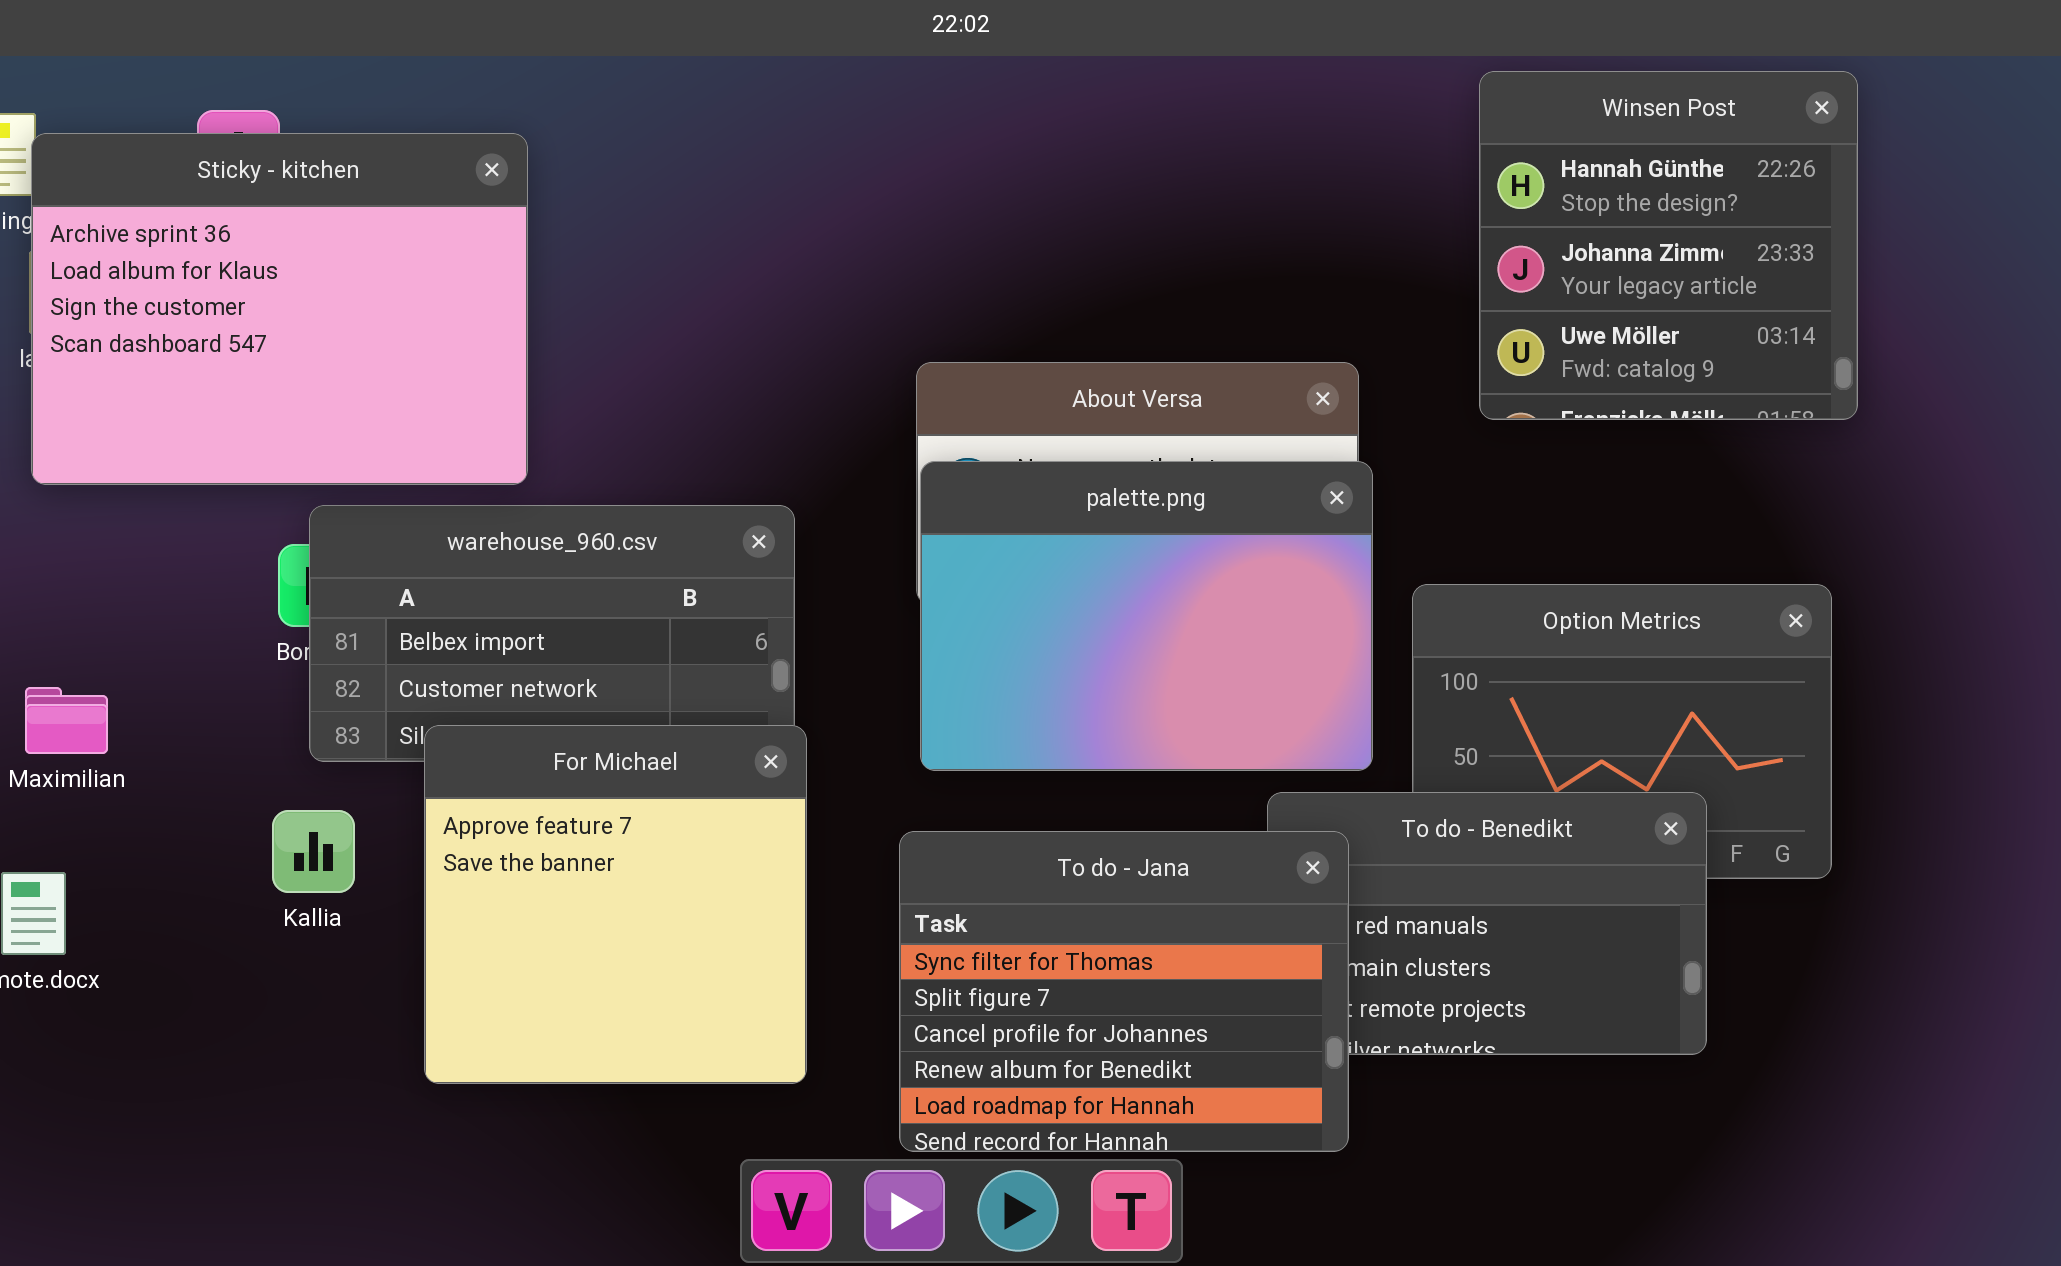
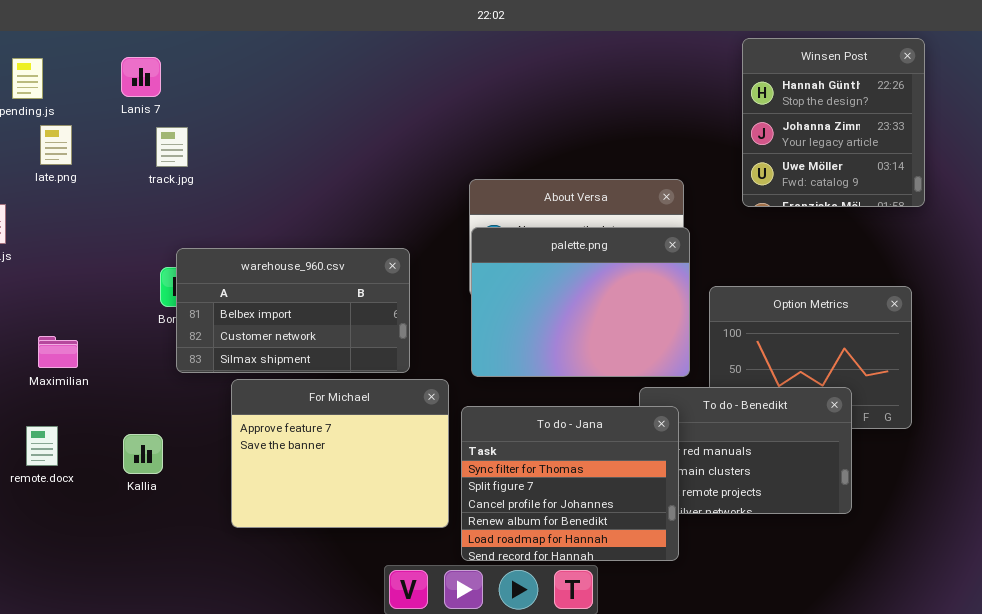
Sticky - kitchen: [31,133,528,485] -> none, closed
For Michael: [424,725,807,1084] -> [231,379,449,528], resized
Kallia: [272,810,355,893] -> [123,434,163,474], moved

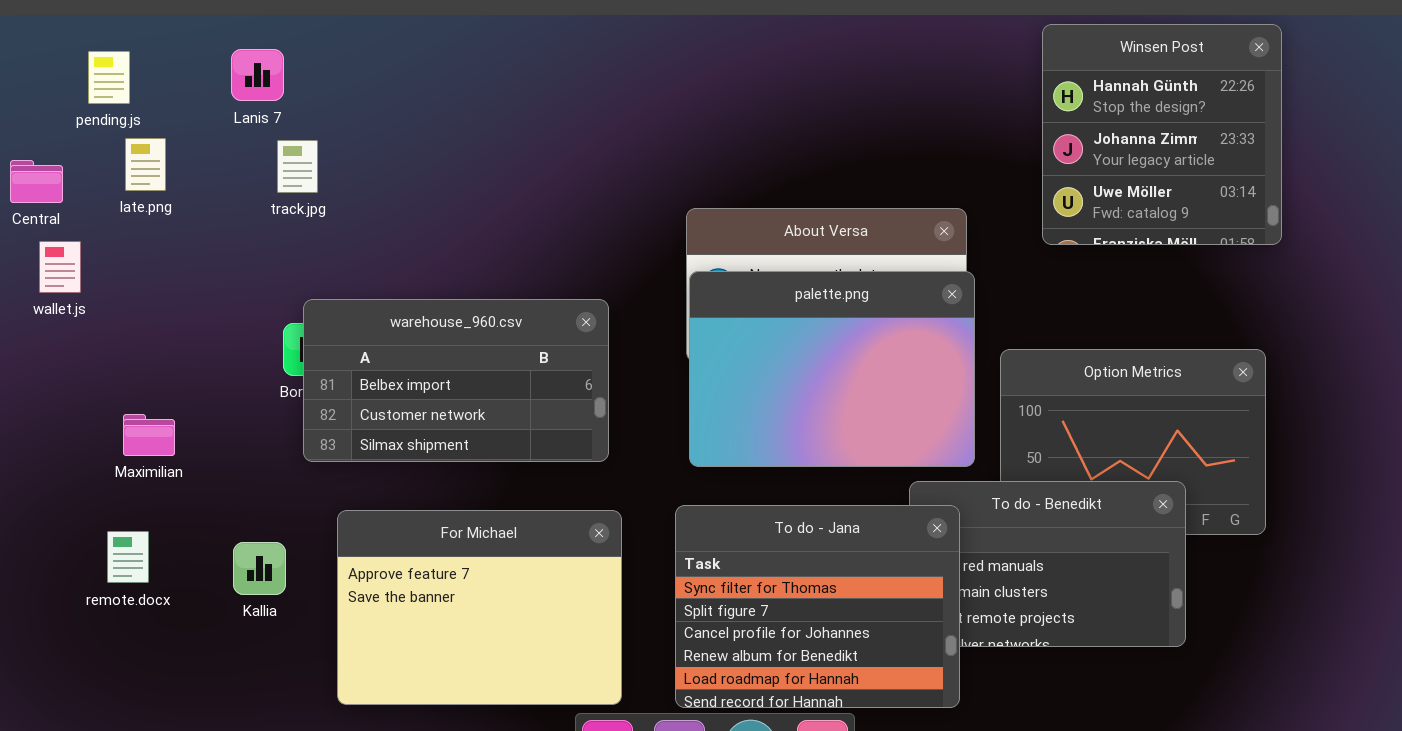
For Michael: [231,379,449,528] -> [337,510,622,705], moved

